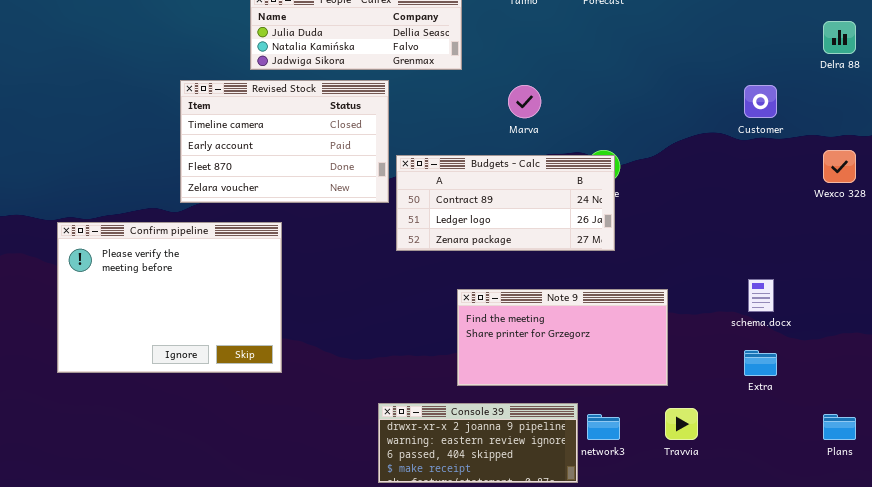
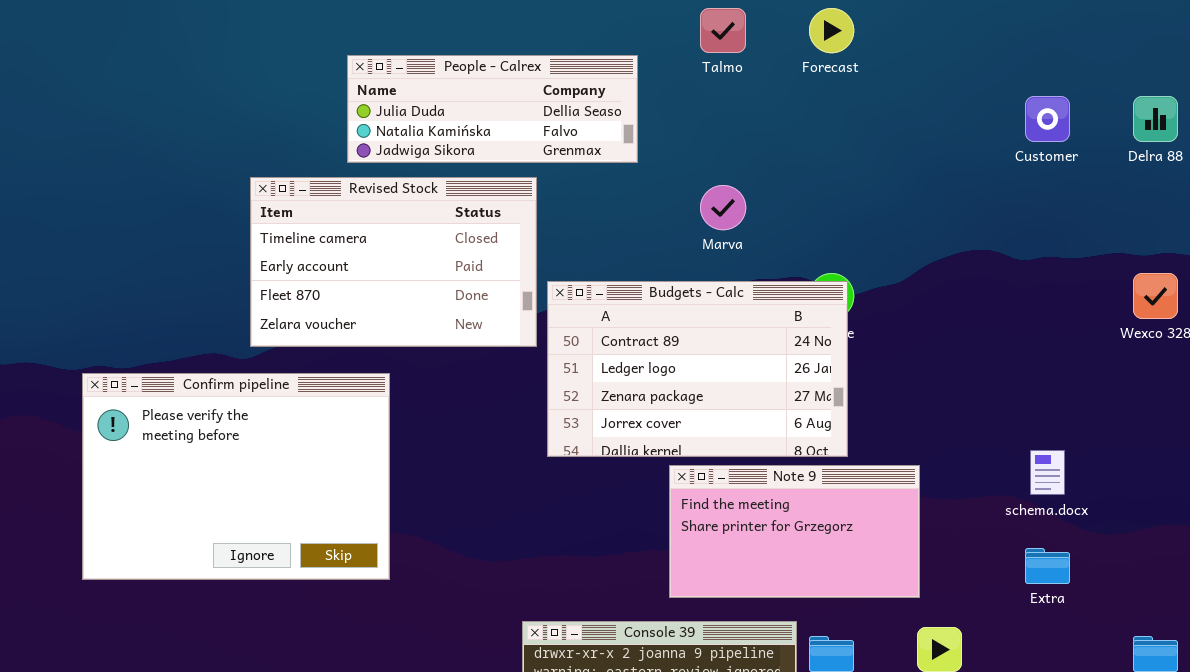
Customer: [744,85,777,118] -> [1025,96,1070,142], moved
Budgets - Calc: [396,155,615,251] -> [547,281,848,457], resized
Note 9: [457,289,668,386] -> [669,465,920,598], resized

